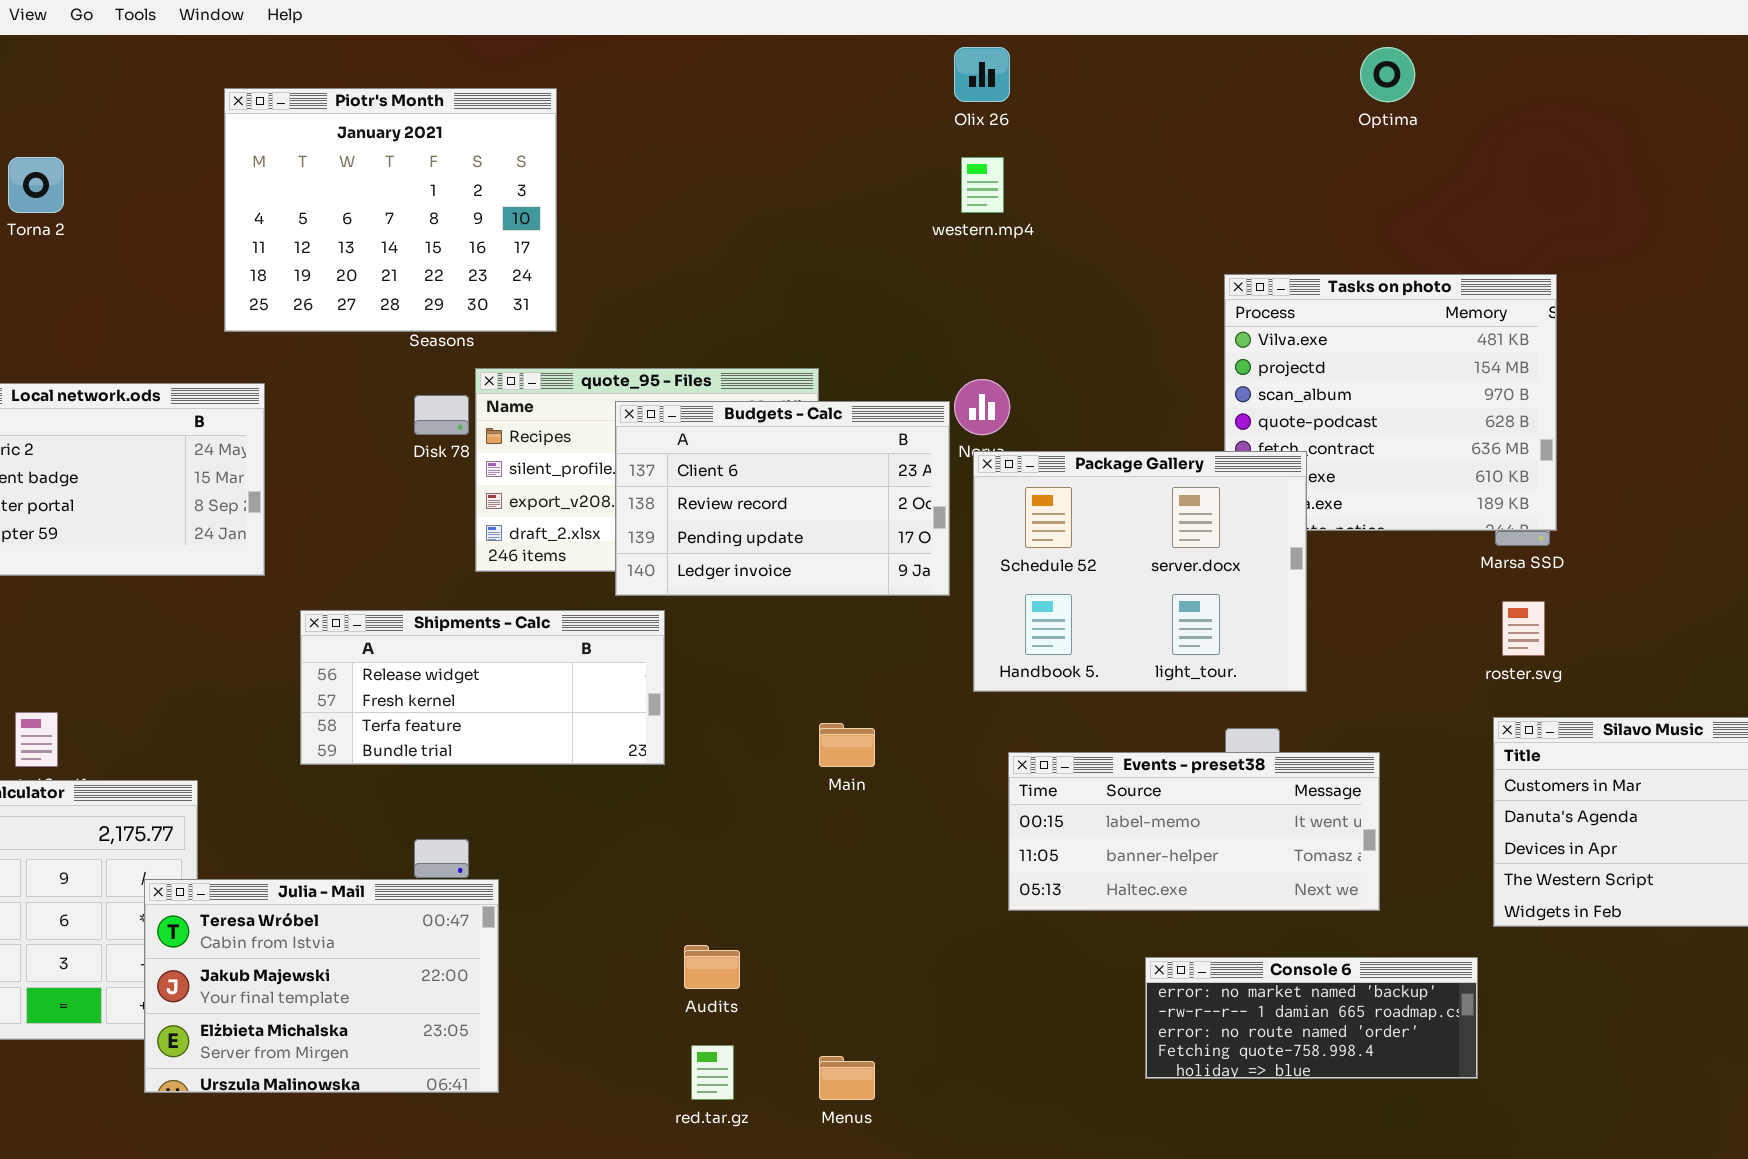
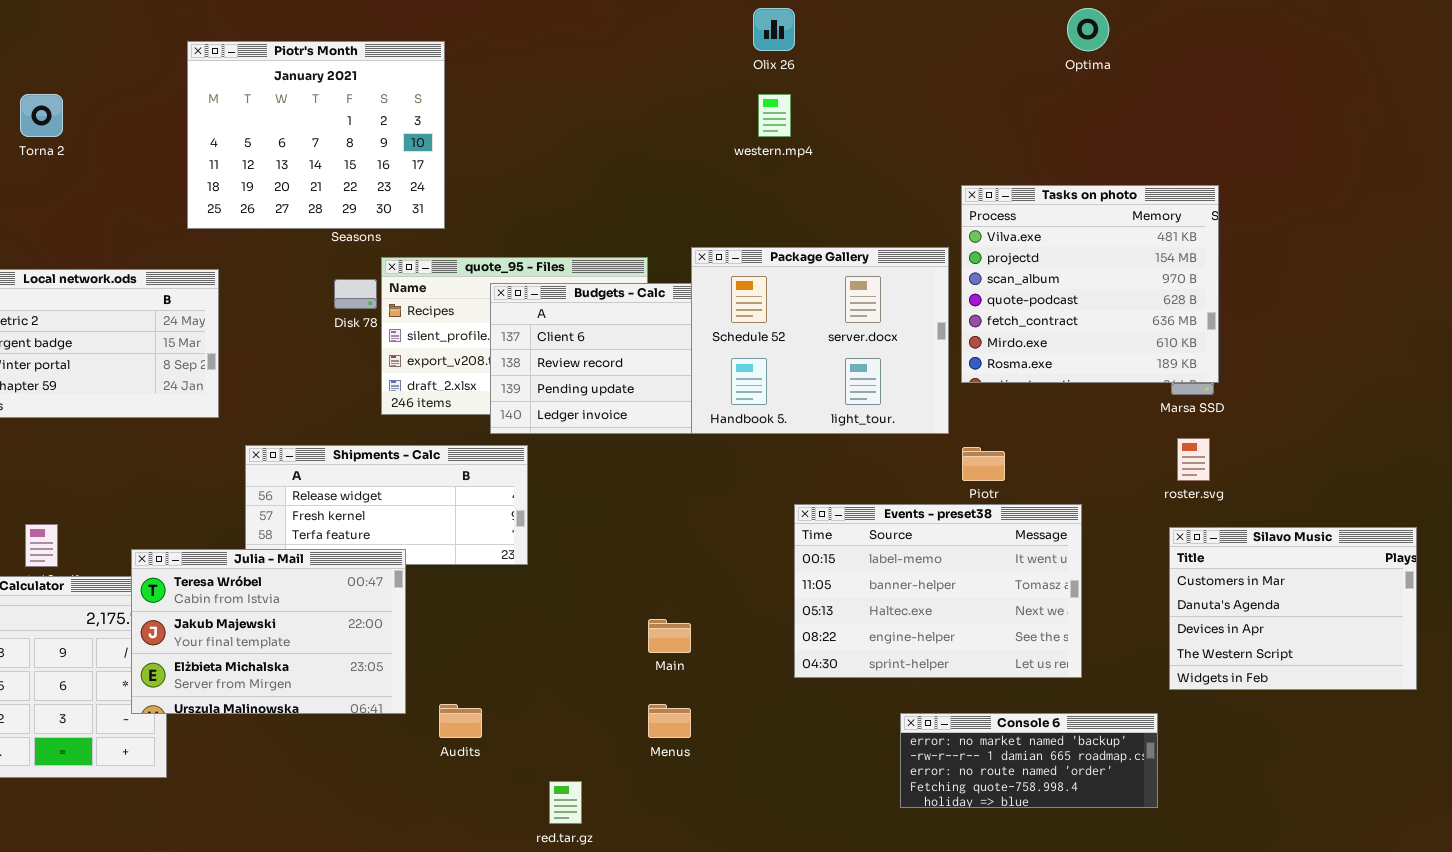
Package Gallery: [973,451,1307,692] -> [691,247,949,434], moved
Main: [819,723,875,767] -> [648,619,691,653], moved
Events - preset38: [1008,752,1380,911] -> [794,504,1082,678], resized
Julia - Mail: [144,879,499,1093] -> [131,549,406,714], moved
Audits: [684,945,740,989] -> [439,704,482,738], moved
Menus: [819,1056,875,1100] -> [648,704,691,738], moved

